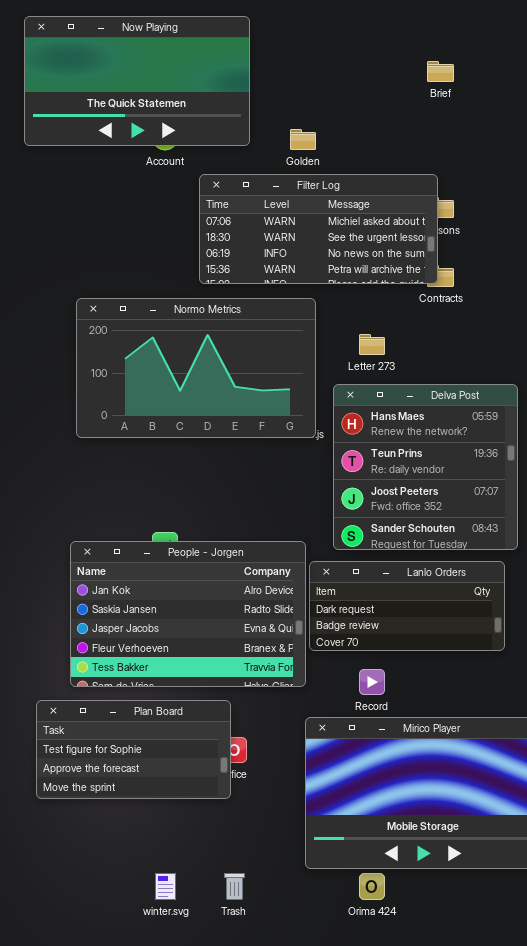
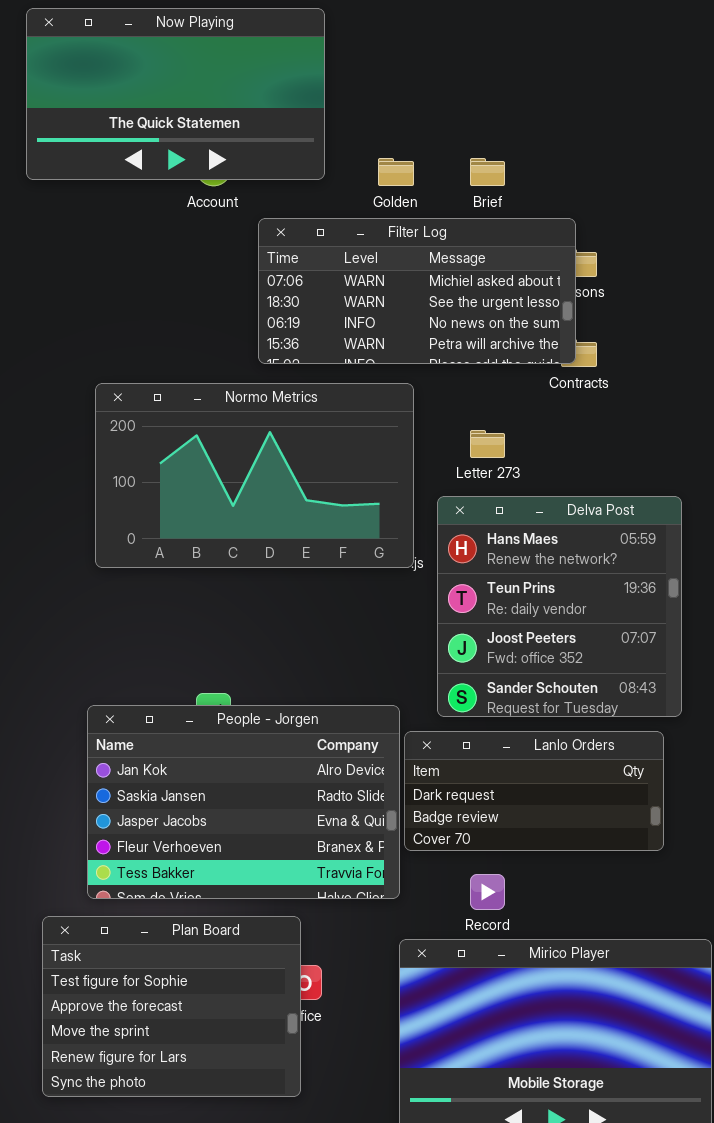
Brief: [427,61,454,82] -> [470,158,505,186], moved
Plan Board: [36,700,231,799] -> [42,916,301,1097], resized

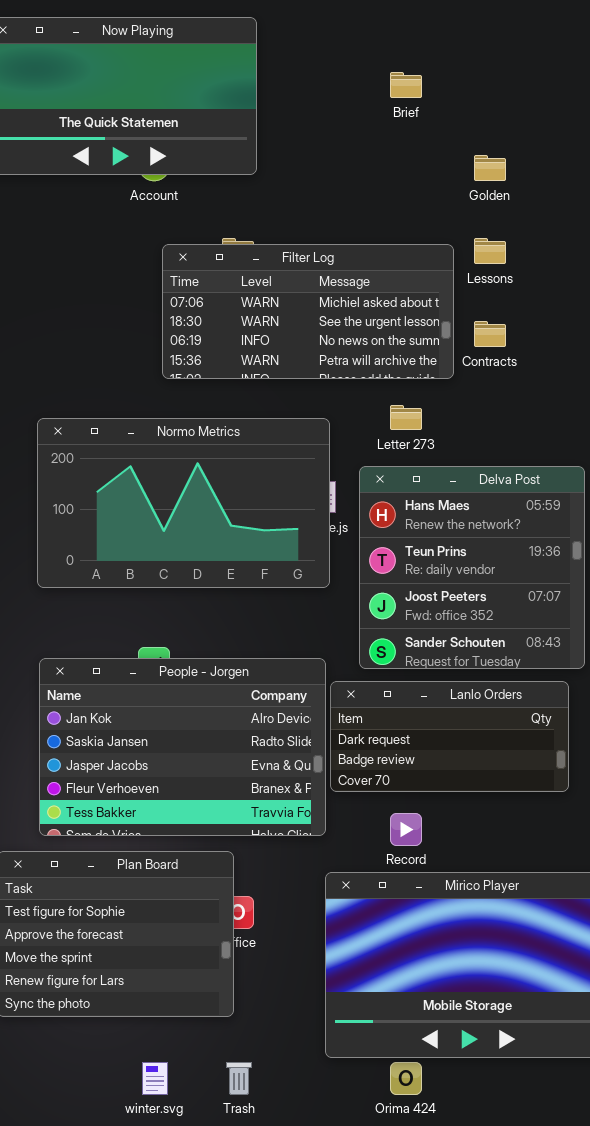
Golden: [378,158,414,186] -> [474,155,506,181], moved
Brief: [470,158,505,186] -> [390,72,422,98], moved
Filter Log: [258,218,576,364] -> [162,244,454,379], moved
Normo Metrics: [95,383,414,568] -> [37,418,330,588], moved

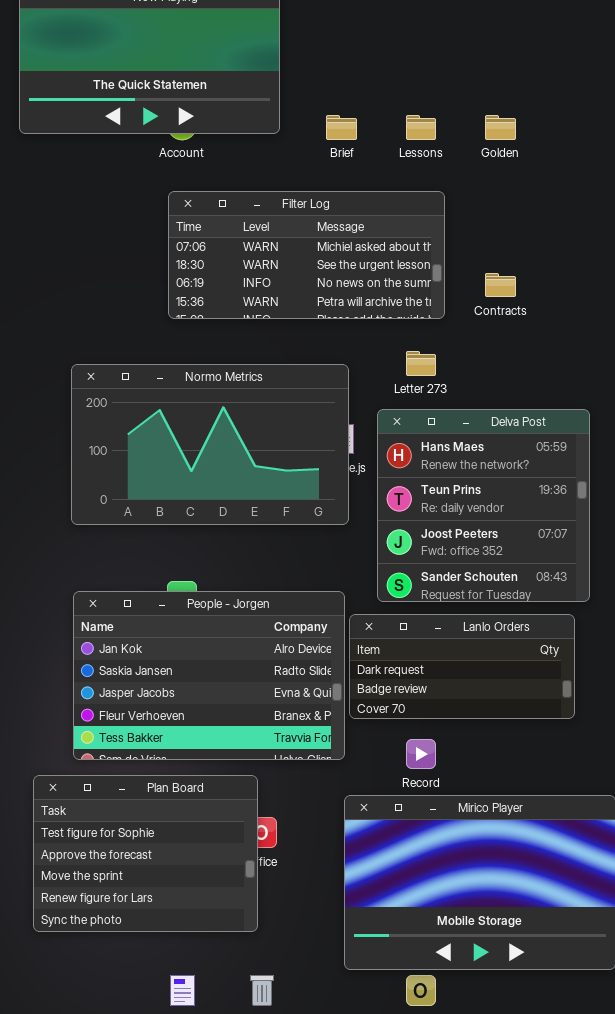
Brief: [390,72,422,98] -> [326,115,357,140], moved
Lessons: [474,238,506,264] -> [406,115,436,140], moved
Filter Log: [162,244,454,379] -> [168,191,445,319], moved

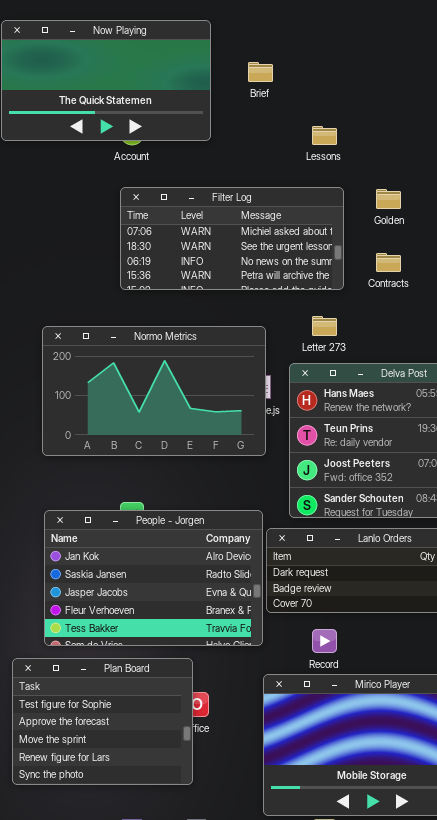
Brief: [326,115,357,140] -> [248,62,273,82], moved
Golden: [485,115,516,140] -> [376,189,401,209], moved

